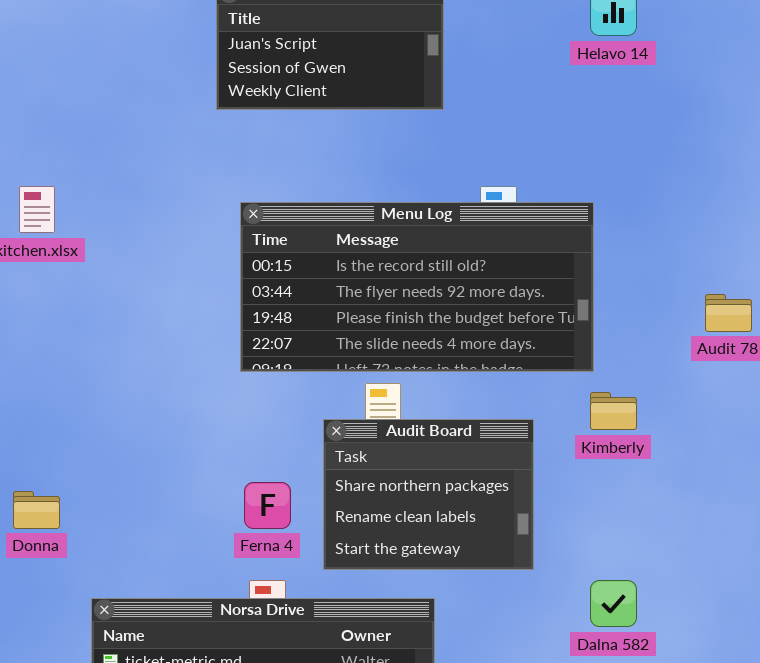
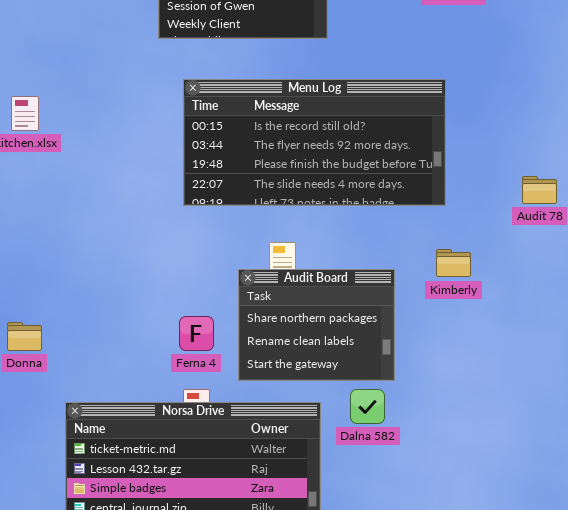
Menu Log: [240,202,594,372] -> [183,79,446,206], moved
Dalna 582: [590,580,637,627] -> [350,389,385,424], moved

